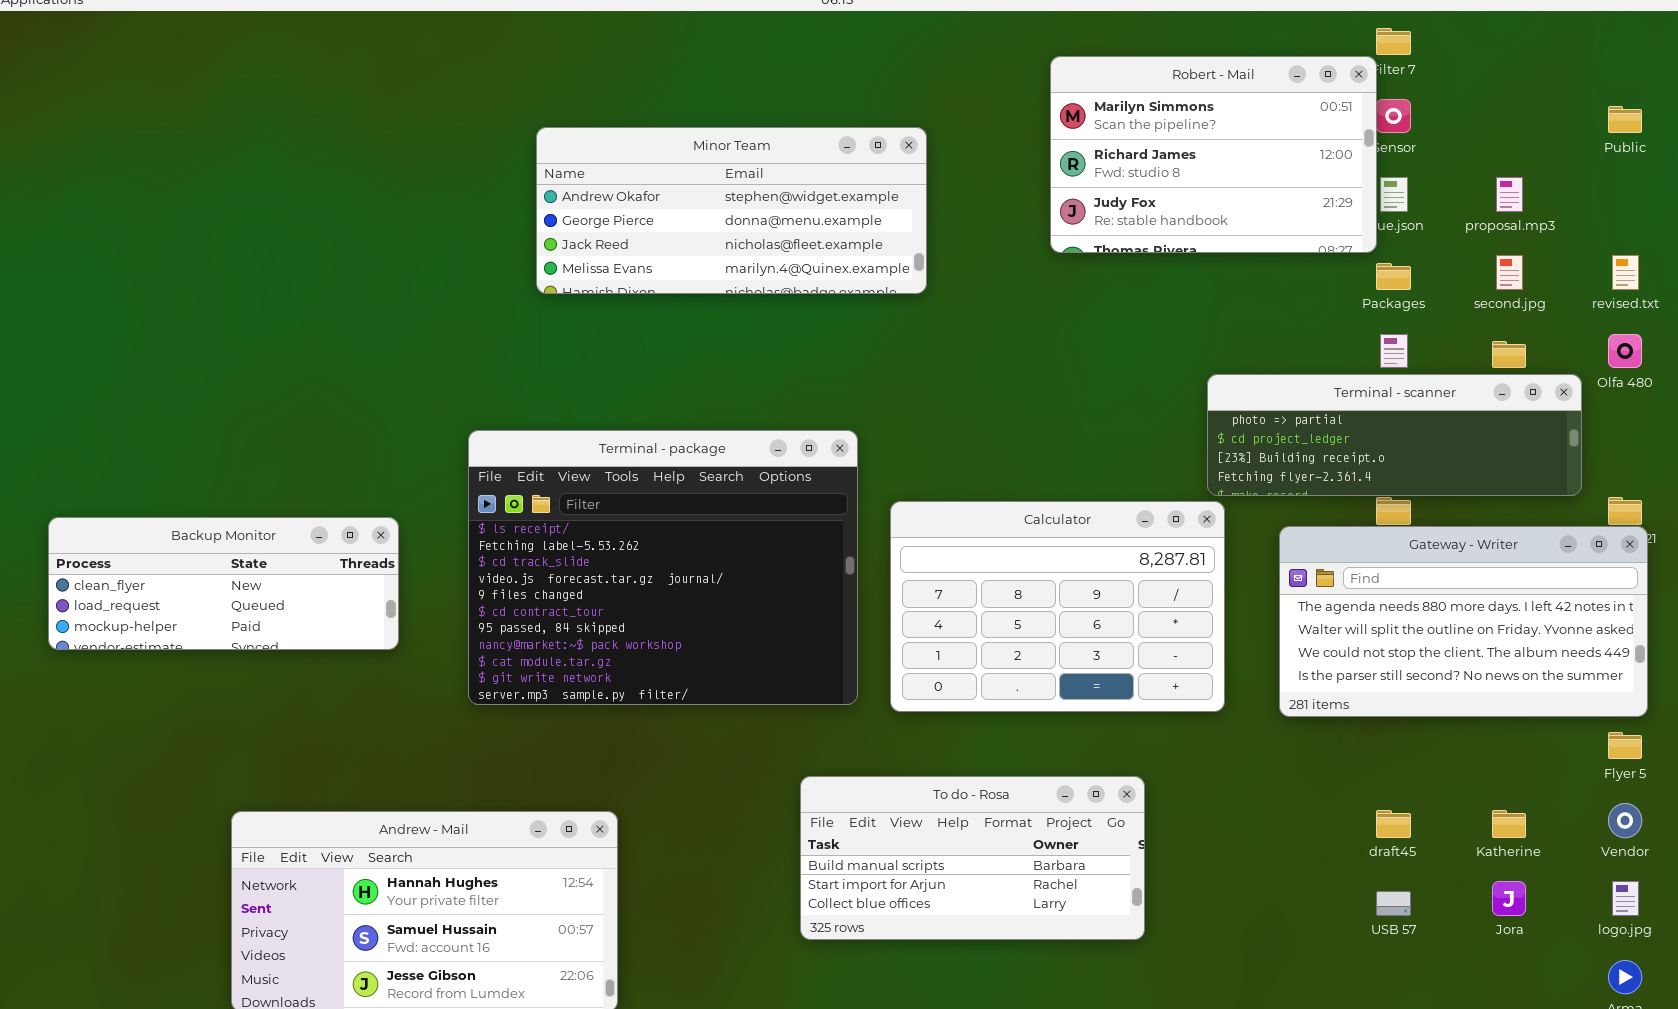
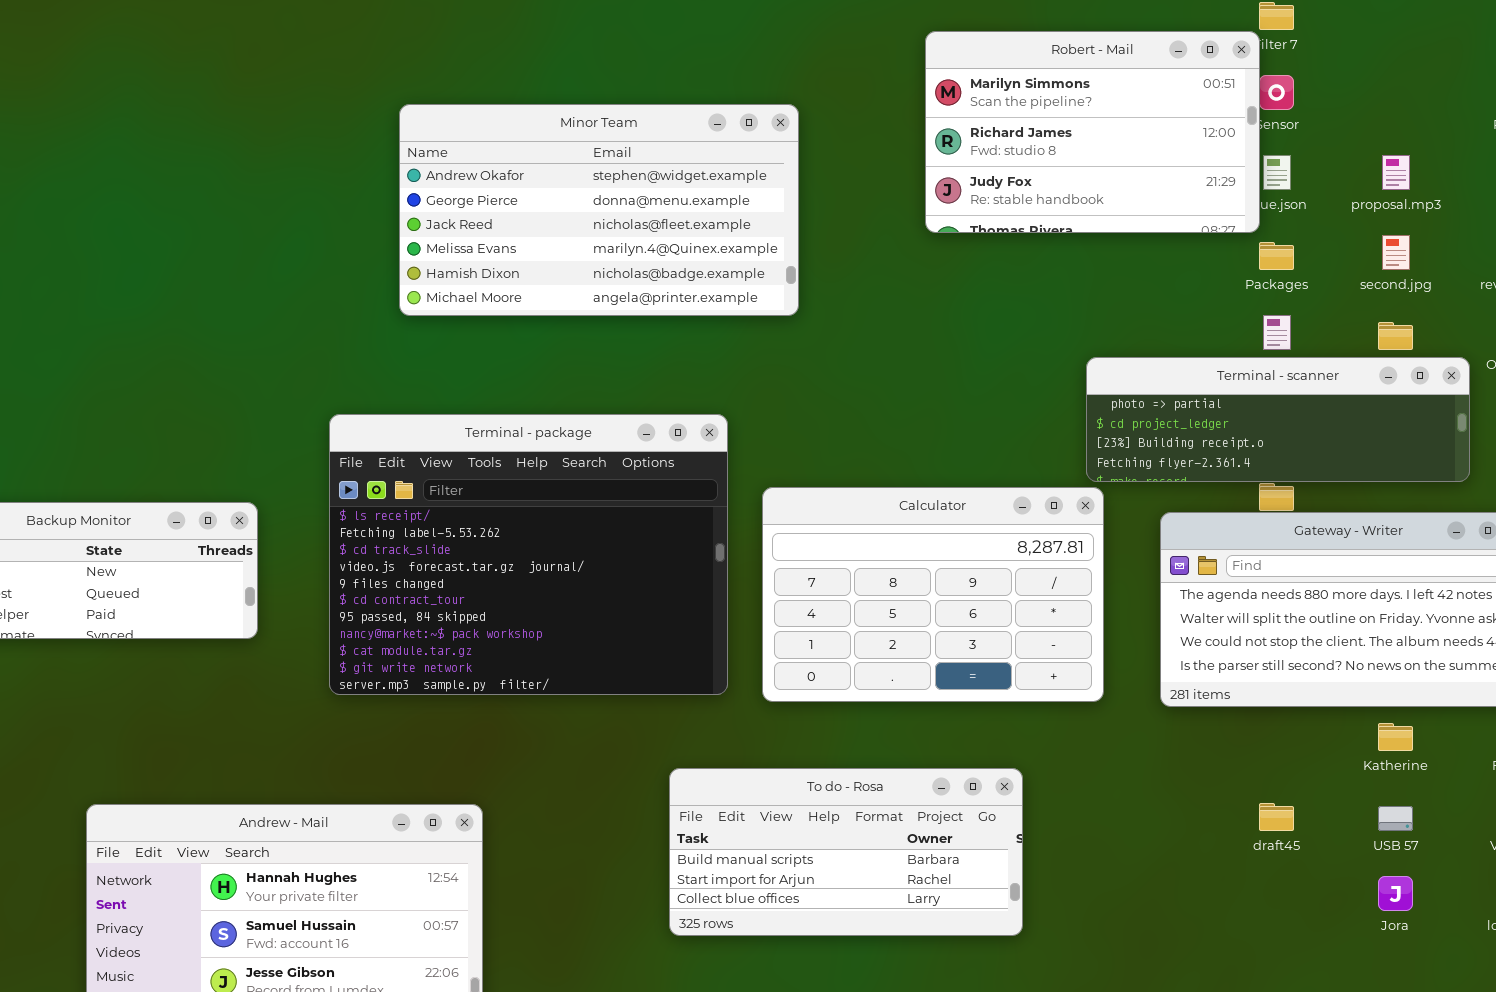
Minor Team: [536,127,927,294] -> [399,104,799,316], resized
Katherine: [1492,810,1526,838] -> [1378,723,1413,751], moved
USB 57: [1376,891,1411,916] -> [1378,806,1413,831], moved

